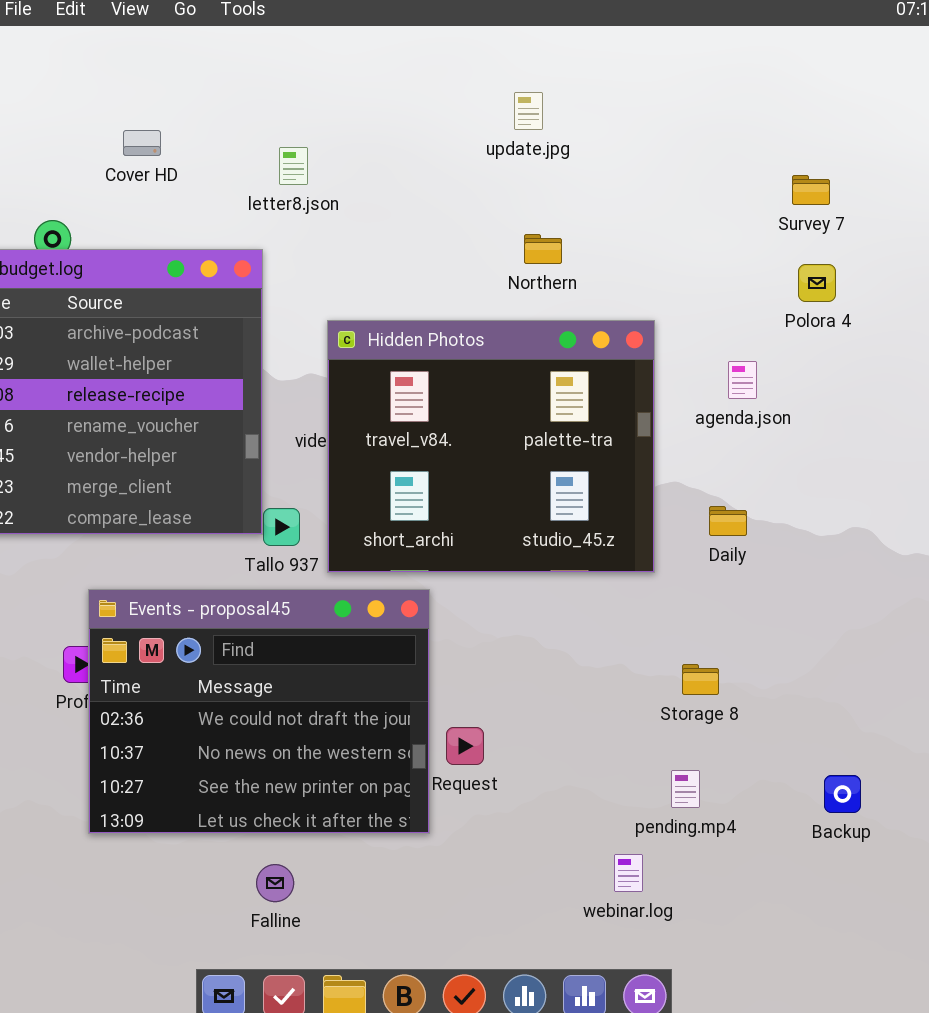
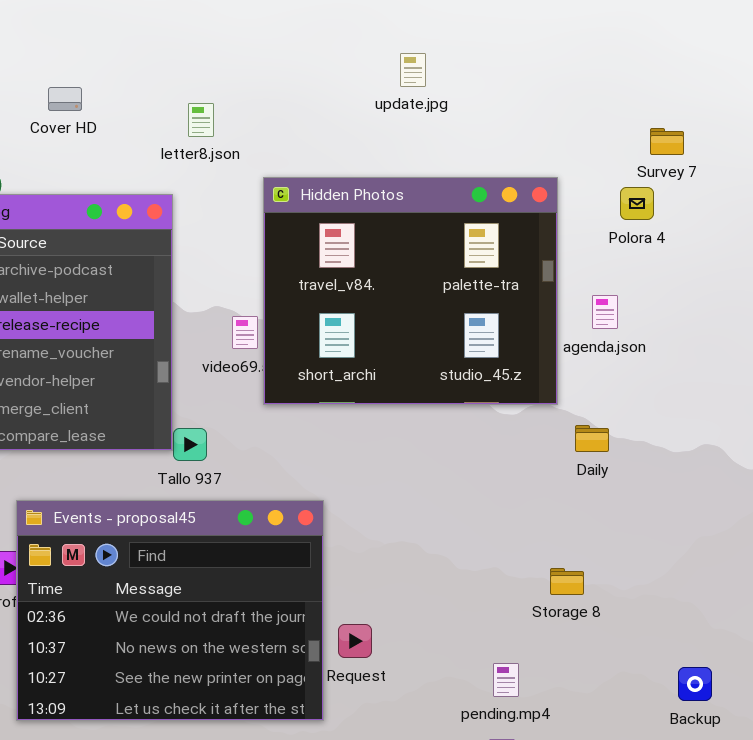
Polora 4: [798,264,836,302] -> [620,187,654,220], moved
Hidden Photos: [327,320,655,573] -> [263,177,558,405], moved
pending.mp4: [671,770,700,808] -> [493,663,519,697], moved

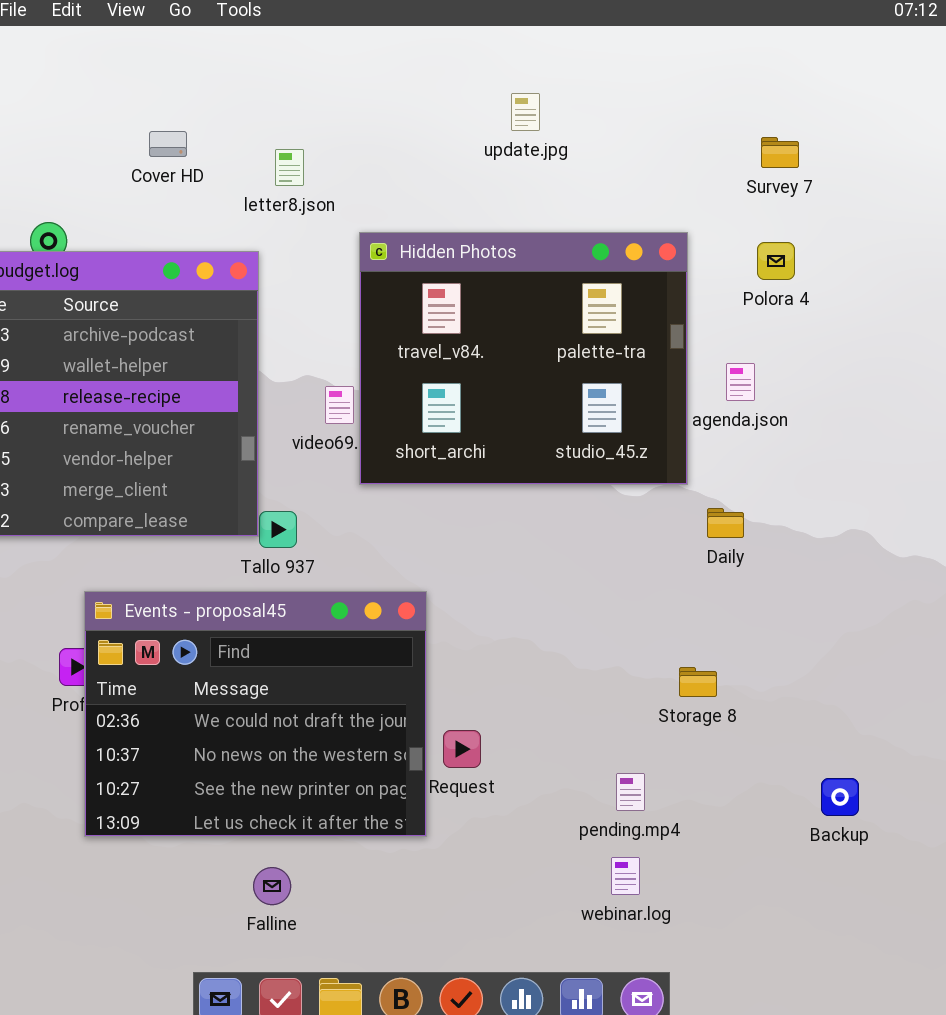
Cover HD: [48,87,82,111] -> [149,131,187,157], moved
Survey 7: [650,128,684,155] -> [761,137,799,168], moved

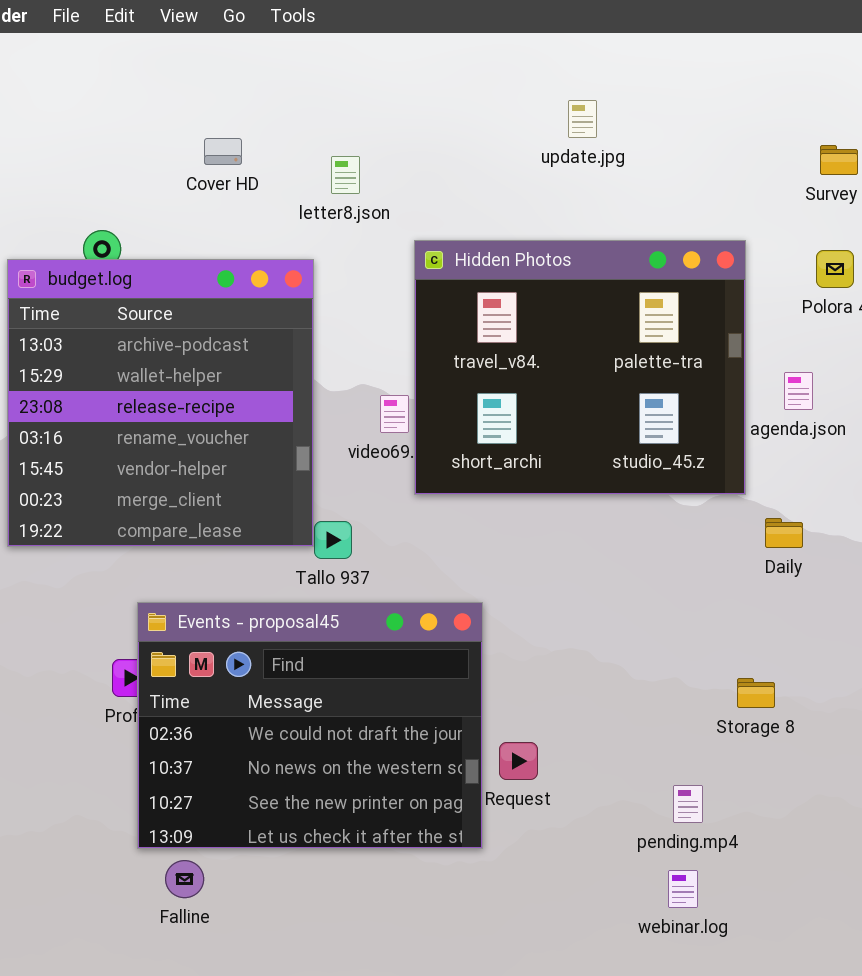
Falline: [253,867,291,905] -> [165,860,204,898], moved

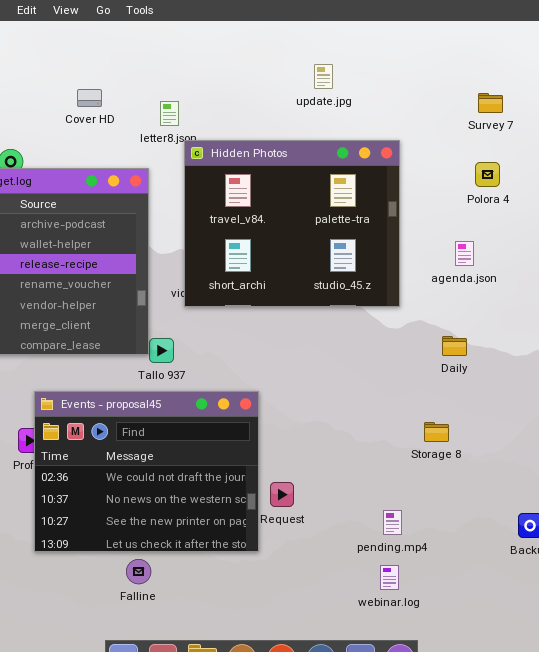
Hidden Photos: [414,240,746,495] -> [184,140,400,307], moved
Storage 8: [737,678,775,708] -> [424,422,449,442], moved
Falline: [165,860,204,898] -> [126,559,151,584], moved

